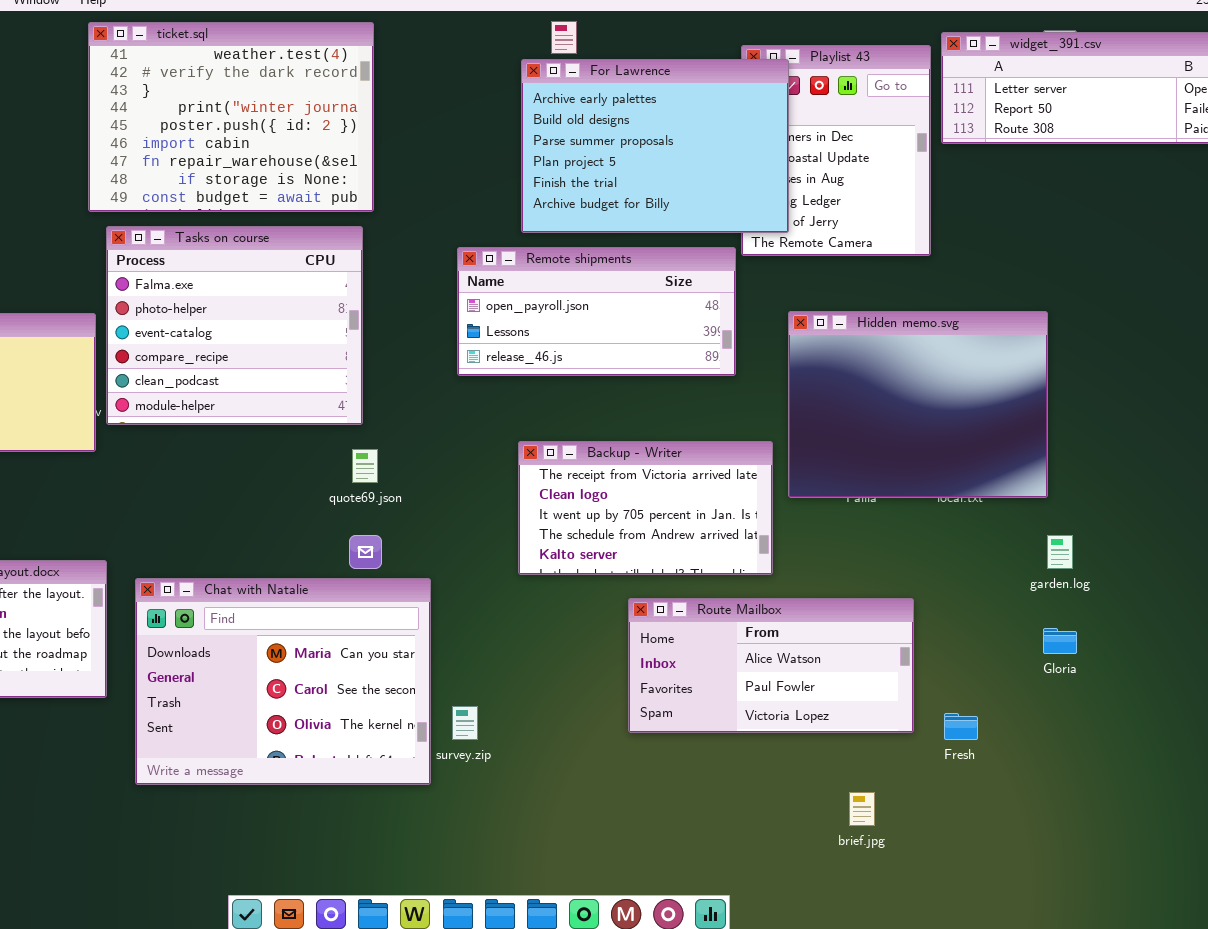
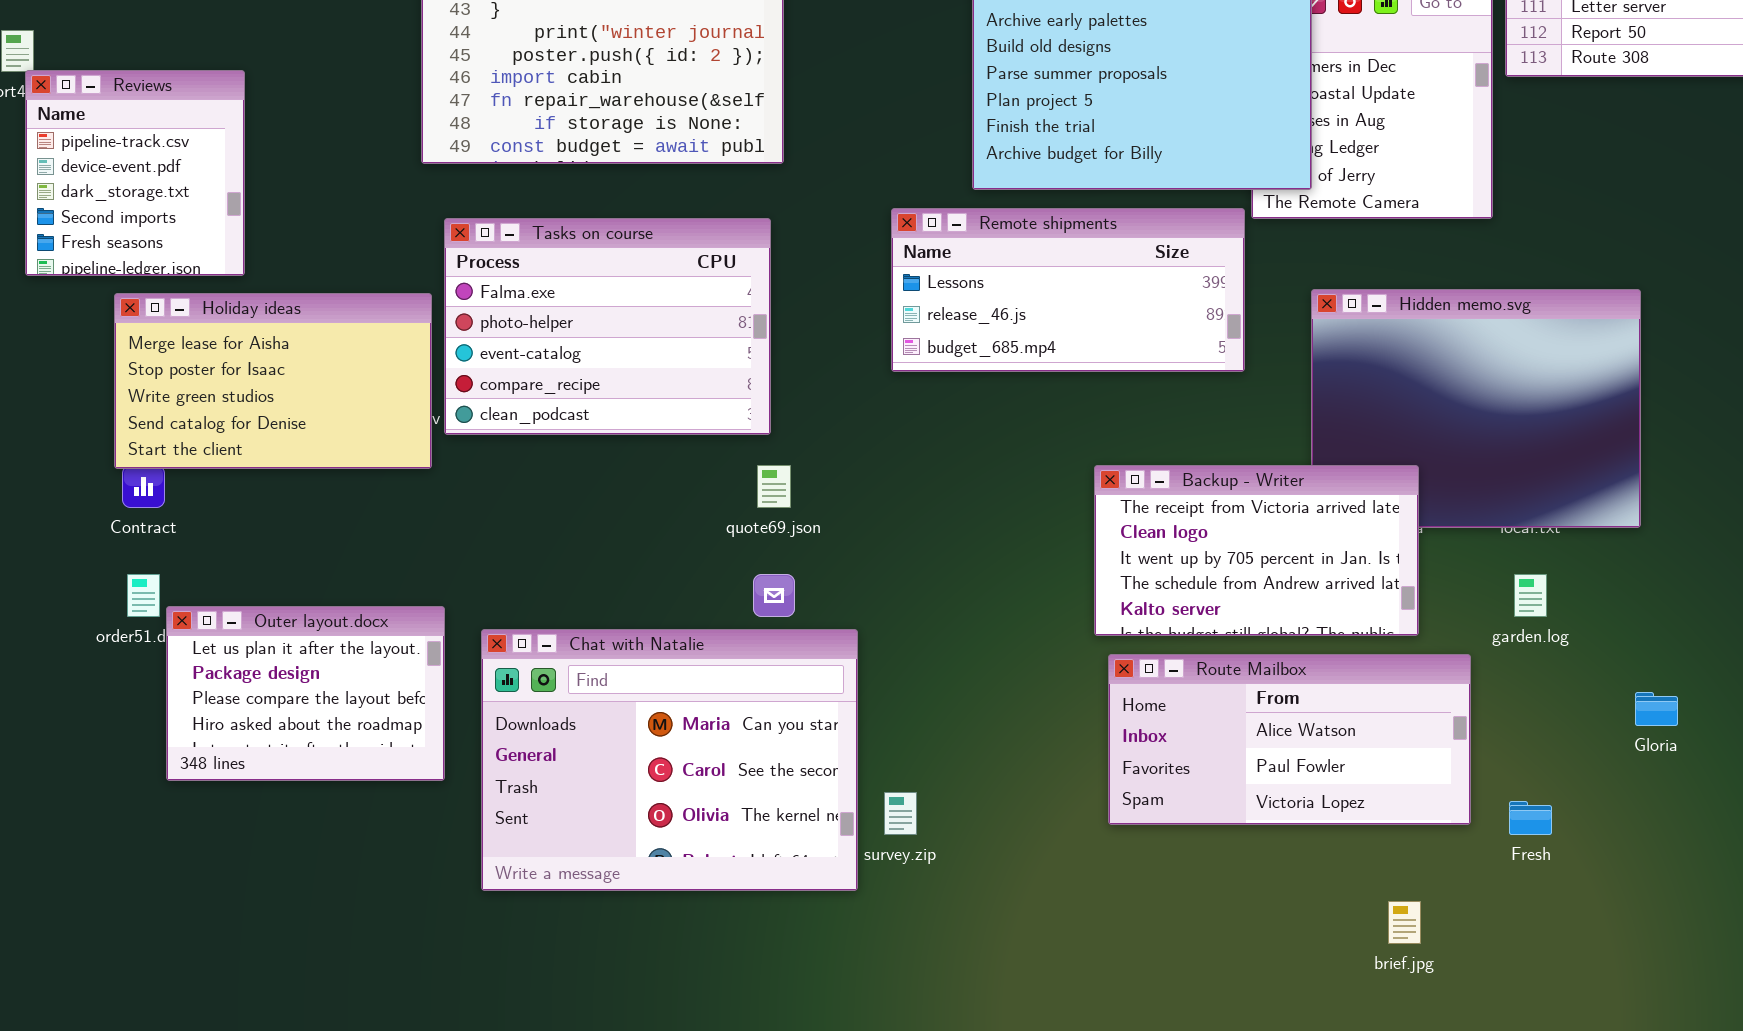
Tasks on course: [106,226,363,425] -> [444,218,771,435], resized
Remote shipments: [457,247,736,376] -> [891,208,1245,372], scrolled down 1 row
Backup - Writer: [518,441,773,575] -> [1094,465,1419,636], moved
garden.log: [1047,535,1073,569] -> [1514,574,1547,617], moved

